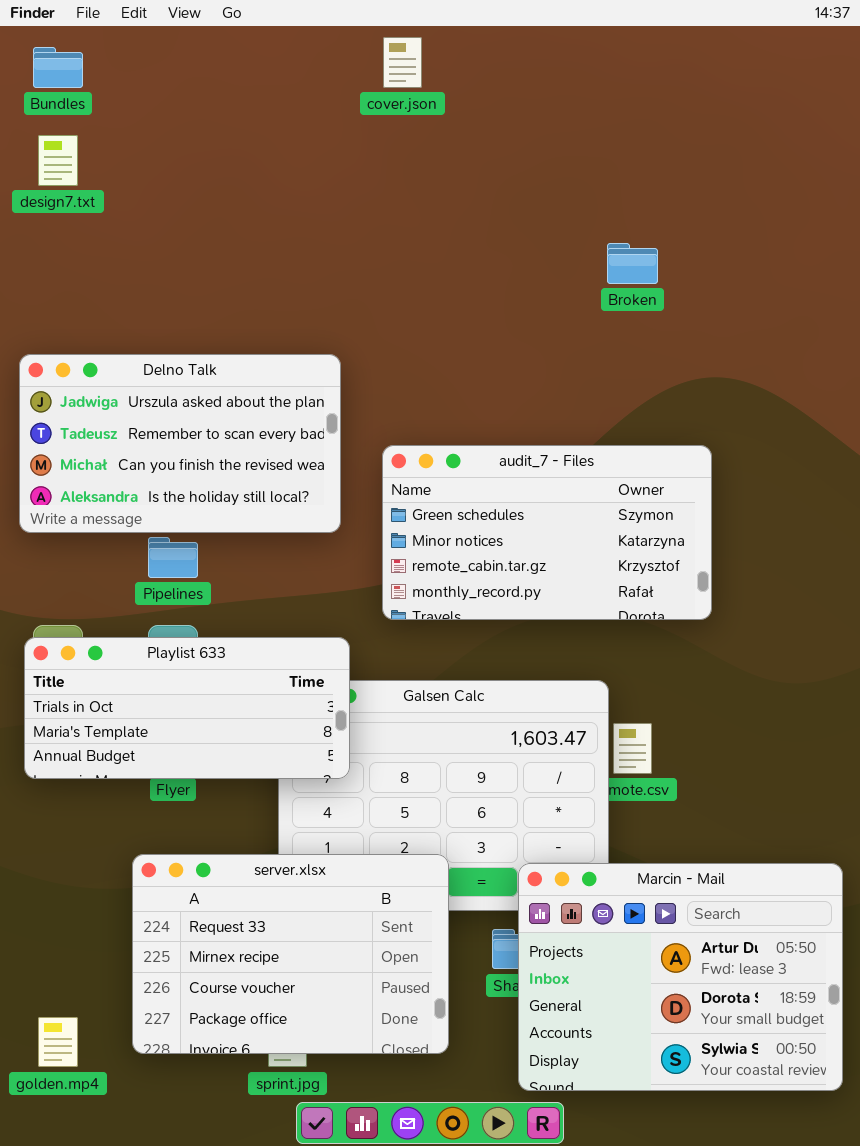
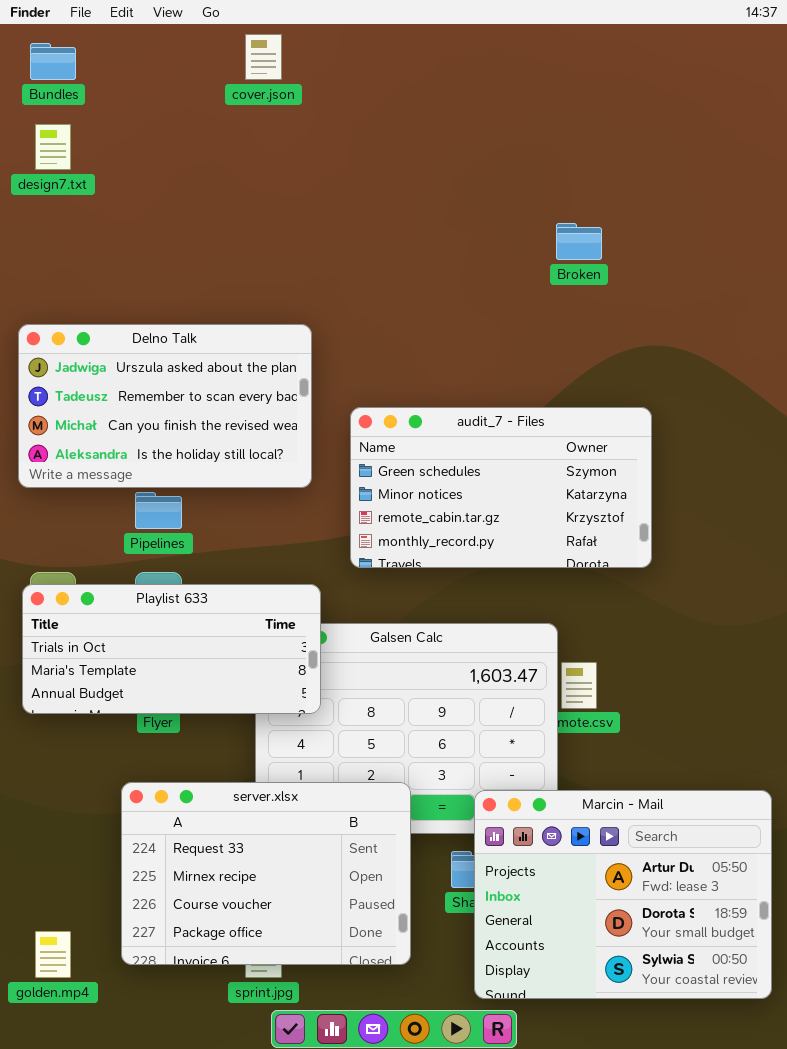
cover.json: [383,37,422,88] -> [245,34,282,80], moved

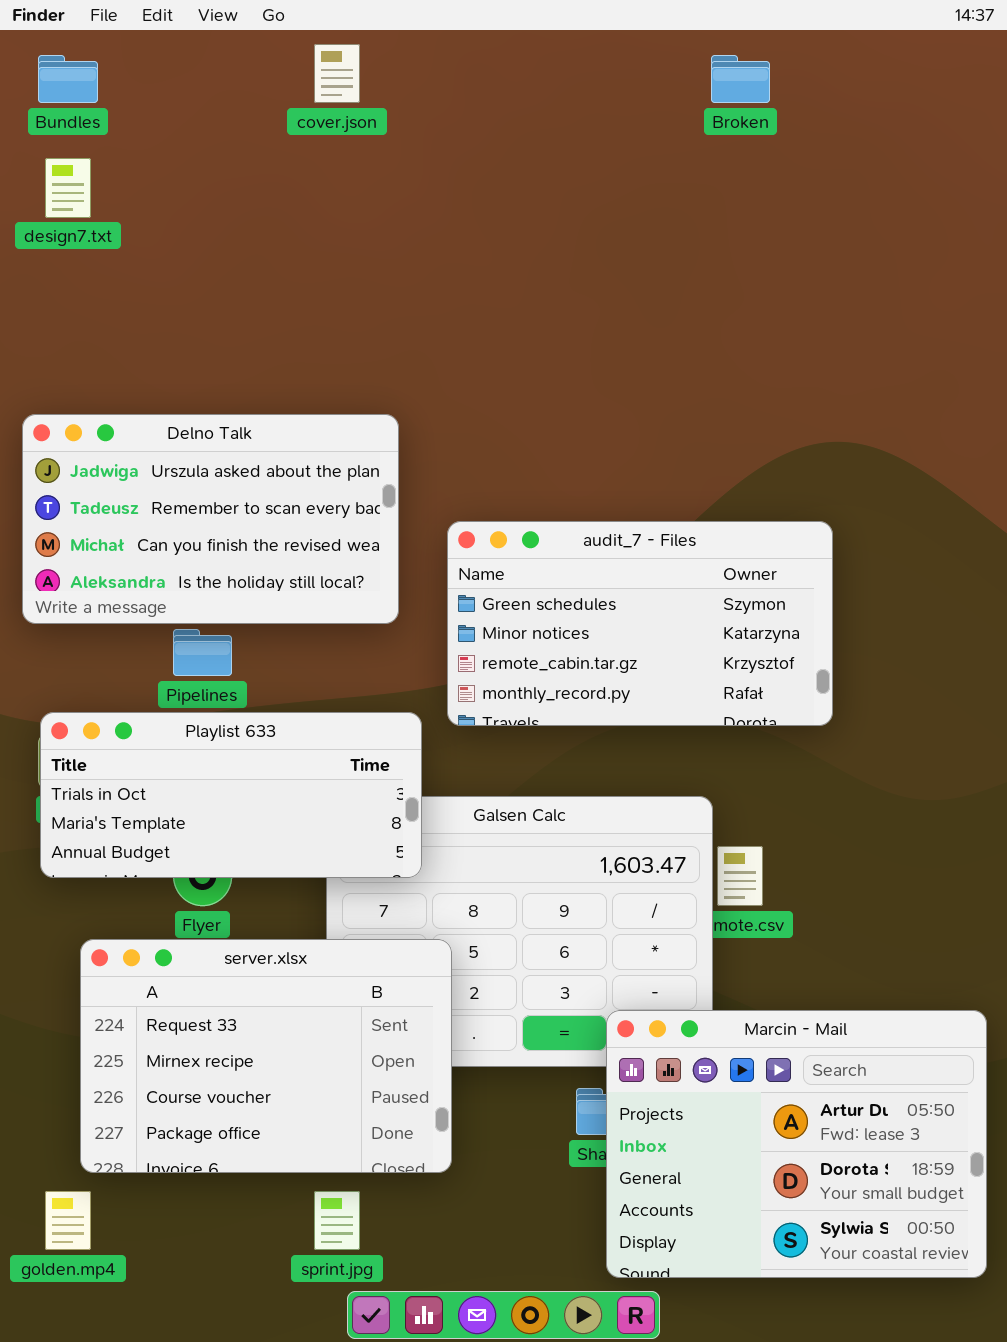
Broken: [556,223,602,260] -> [711,55,770,103], moved
Playlist 633: [22,584,321,714] -> [40,712,422,878], moved
server.xlsx: [121,782,411,965] -> [80,939,452,1173], moved

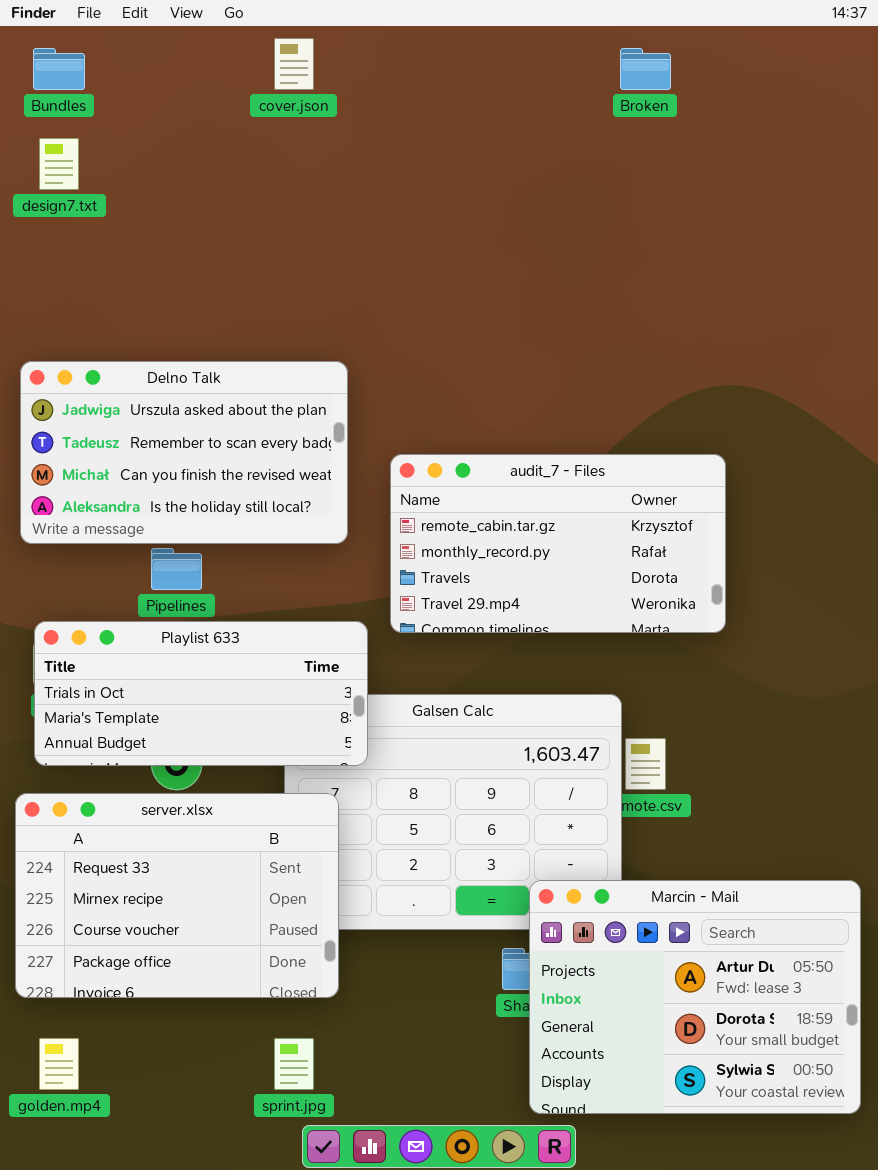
audit_7 - Files: [447,521,833,726] -> [390,454,726,633], scrolled down 2 rows
server.xlsx: [80,939,452,1173] -> [15,793,339,998], moved

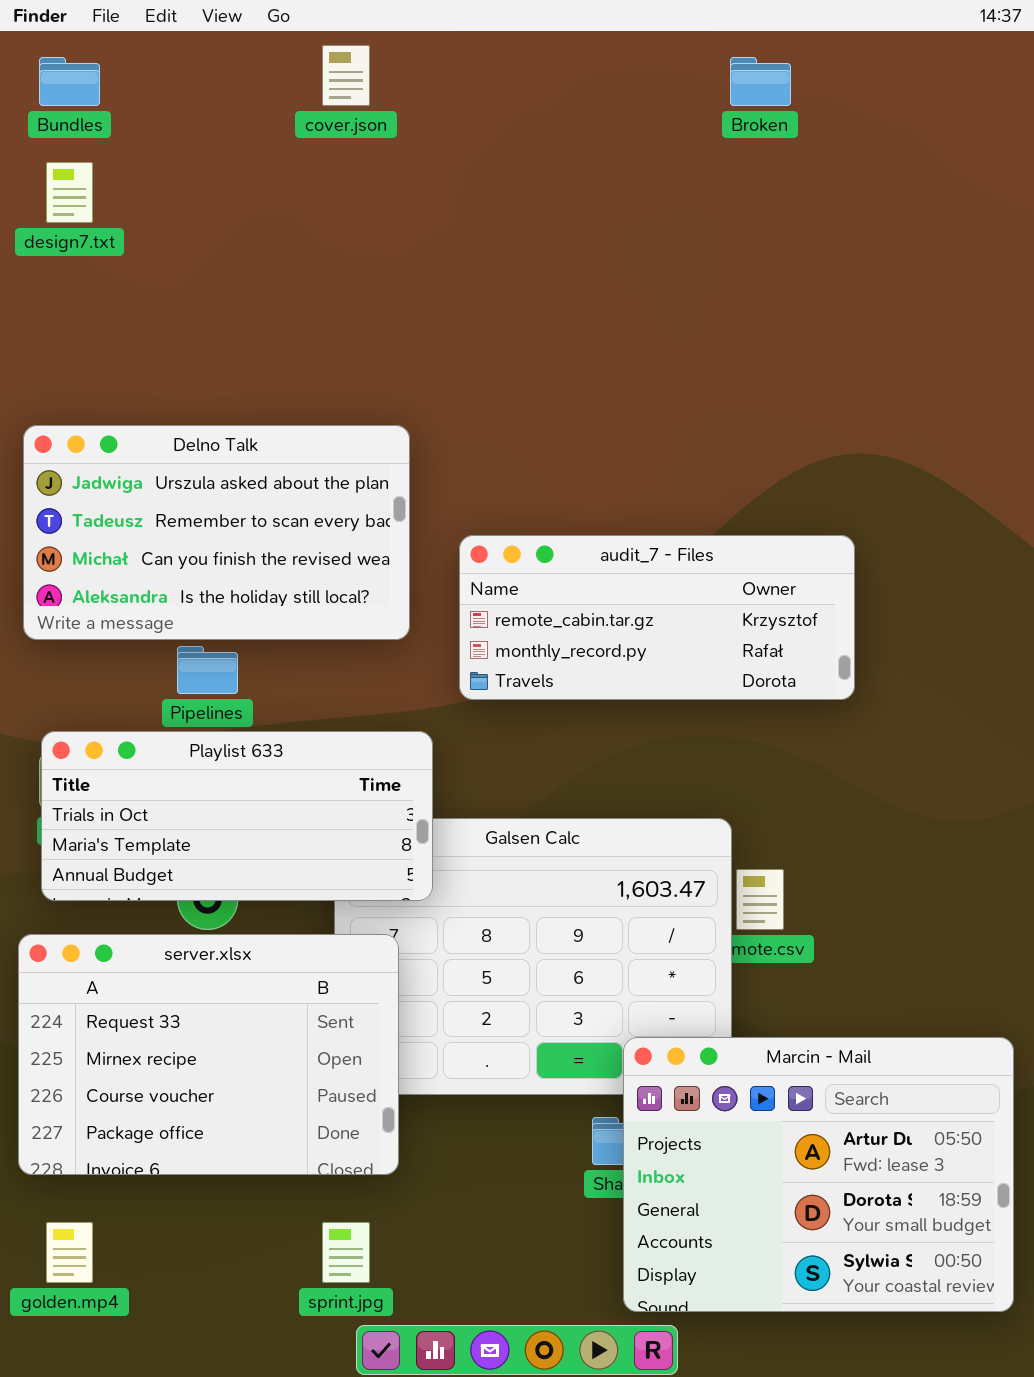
audit_7 - Files: [390,454,726,633] -> [459,535,855,700], resized

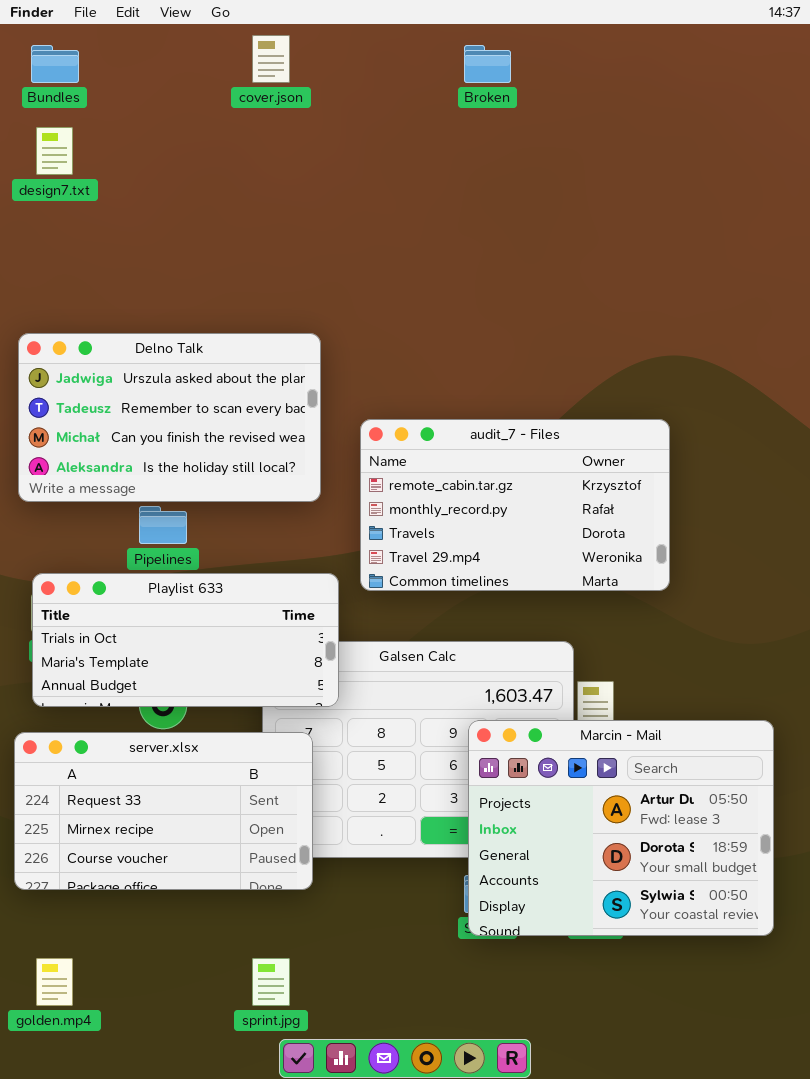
Broken: [730,57,791,106] -> [464,45,511,83], moved
audit_7 - Files: [459,535,855,700] -> [360,419,670,591], resized
server.xlsx: [18,934,399,1175] -> [14,732,313,890], resized
Marcin - Mail: [623,1037,1014,1312] -> [468,720,774,936], moved

